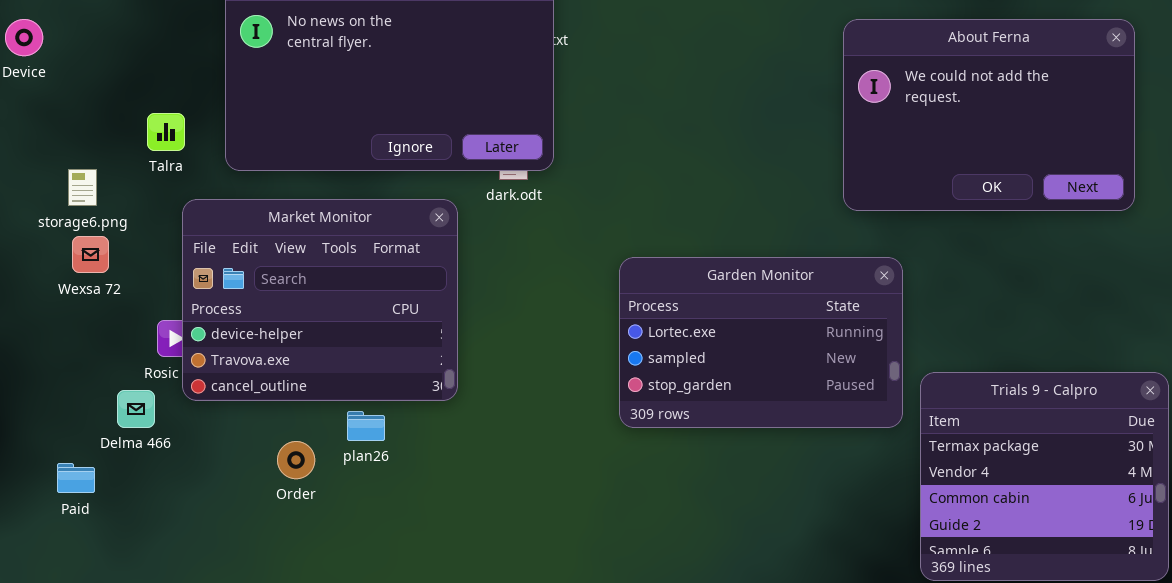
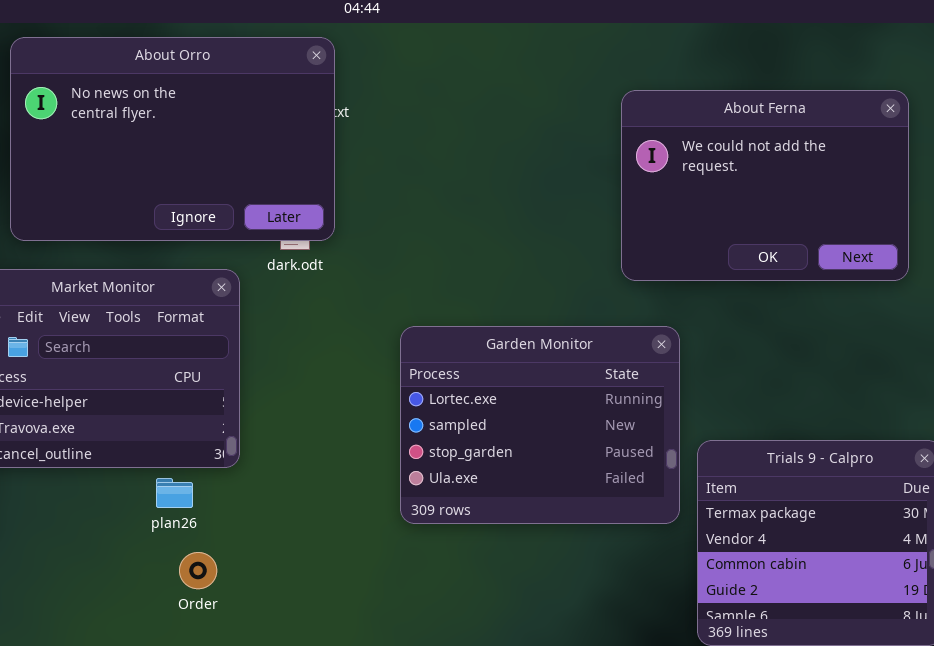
Garden Monitor: [619,257,903,428] -> [400,326,680,524], resized
plan26: [347,411,385,441] -> [156,478,193,508], moved
Order: [277,441,315,479] -> [179,552,217,589], moved

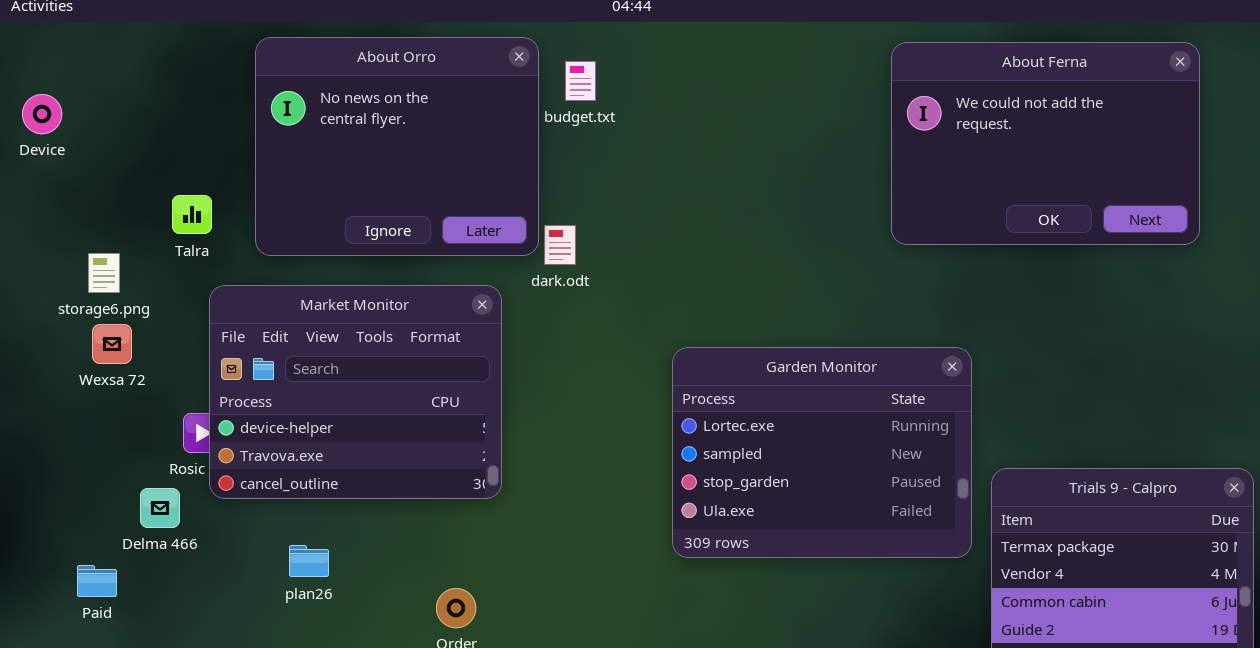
About Orro: [10,37,335,241] -> [255,37,539,256], resized
About Ferna: [621,90,909,281] -> [891,42,1200,245], moved
plan26: [156,478,193,508] -> [289,545,329,577], moved

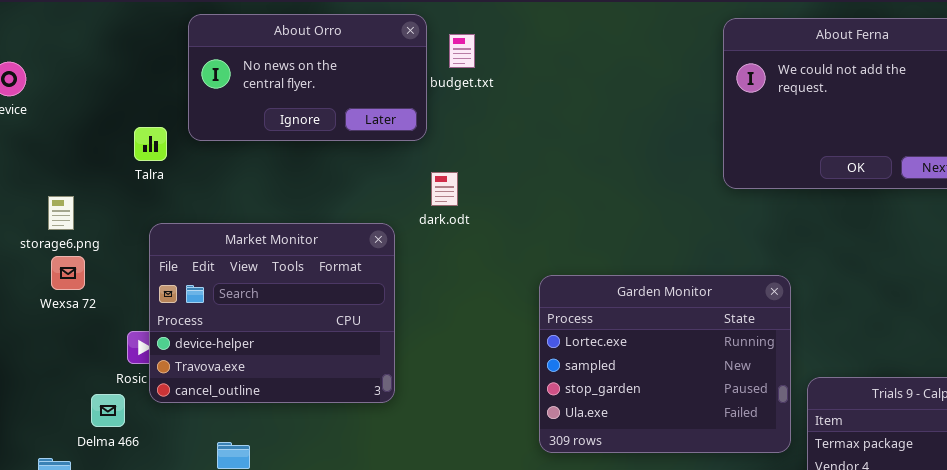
About Orro: [255,37,539,256] -> [188,14,427,141], resized
Talra: [172,195,212,234] -> [134,127,167,161], moved

